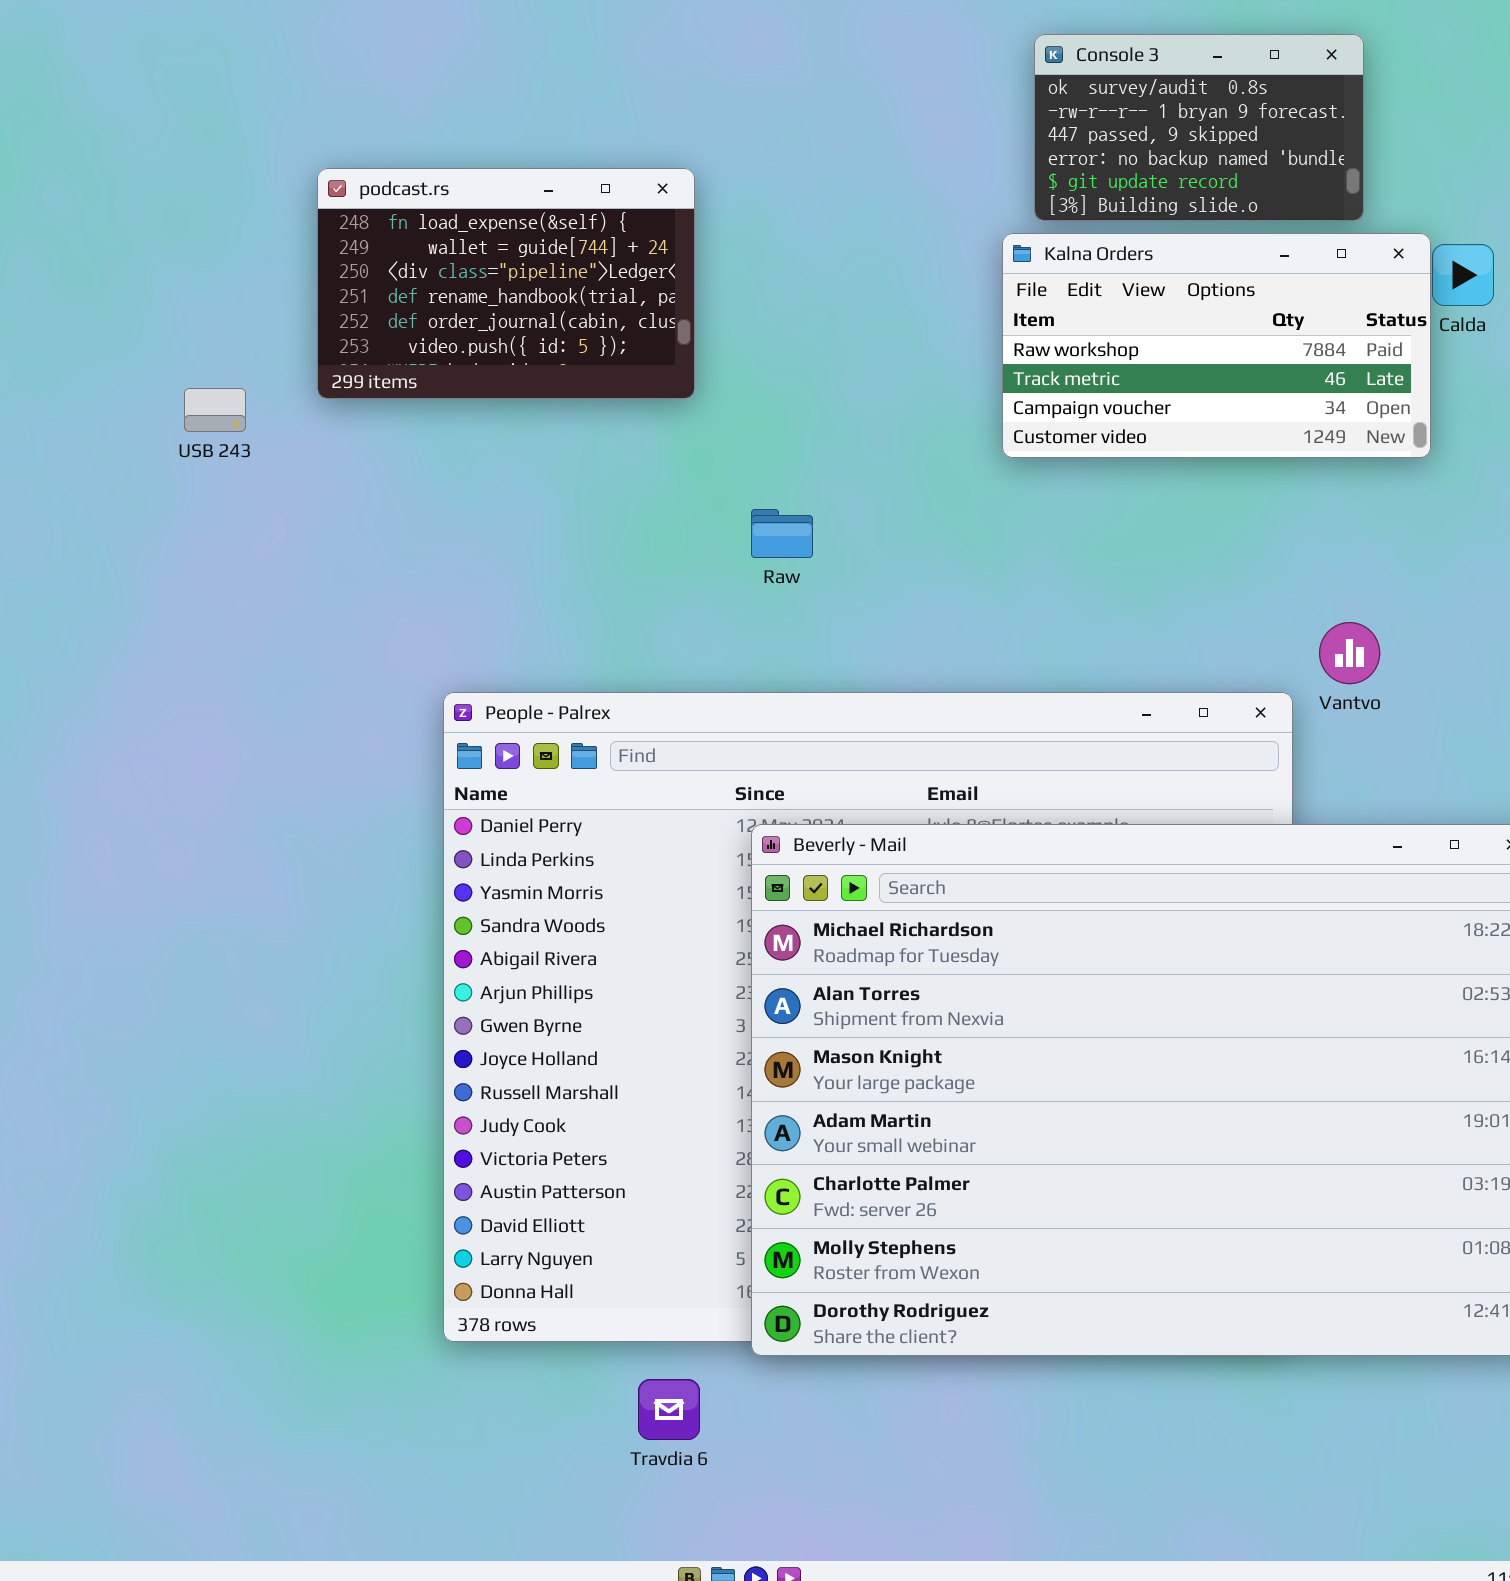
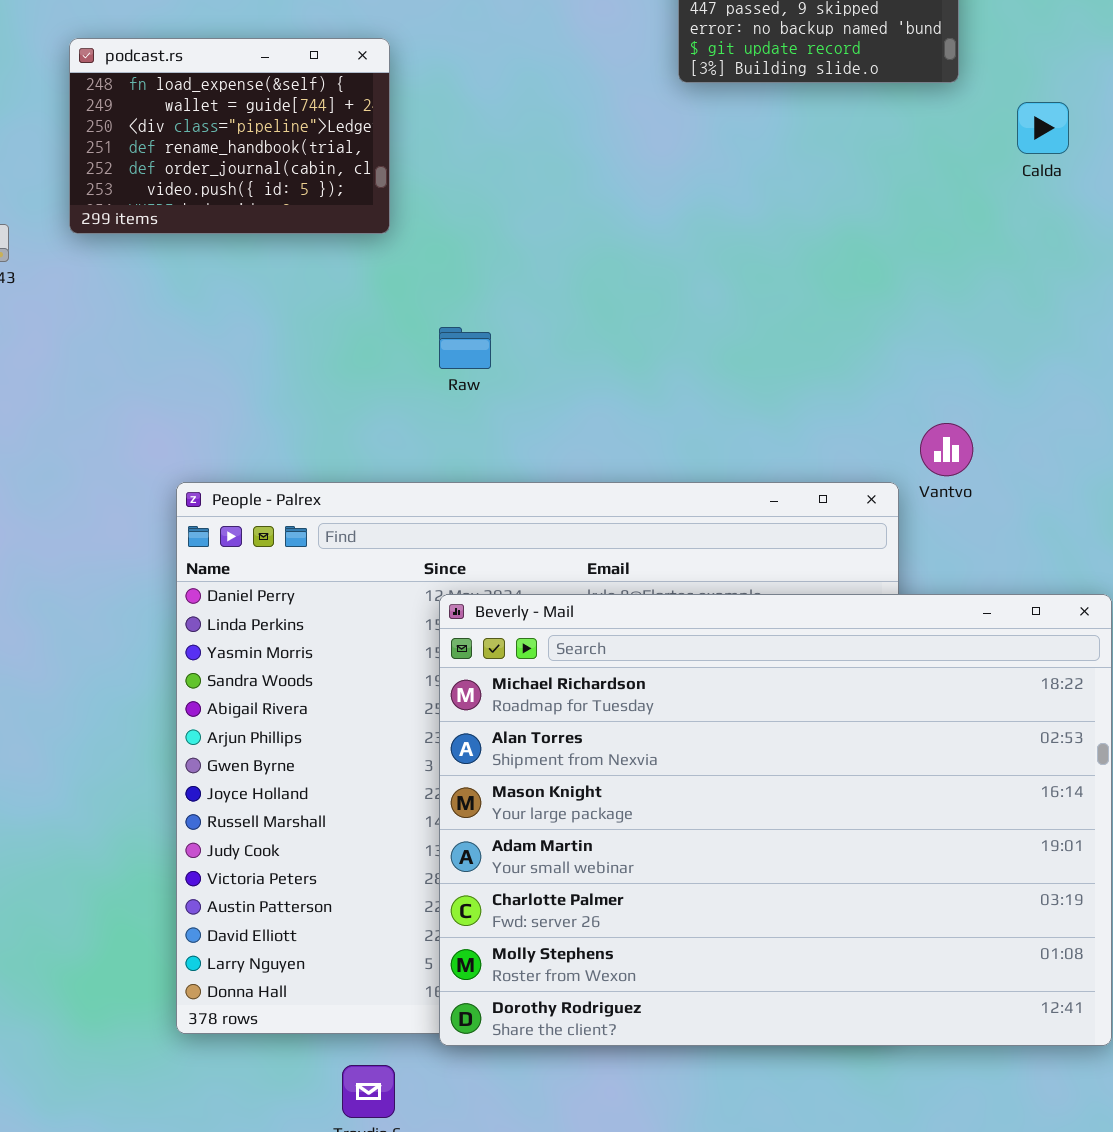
Kalna Orders: [1002,233,1431,458] -> none, closed

